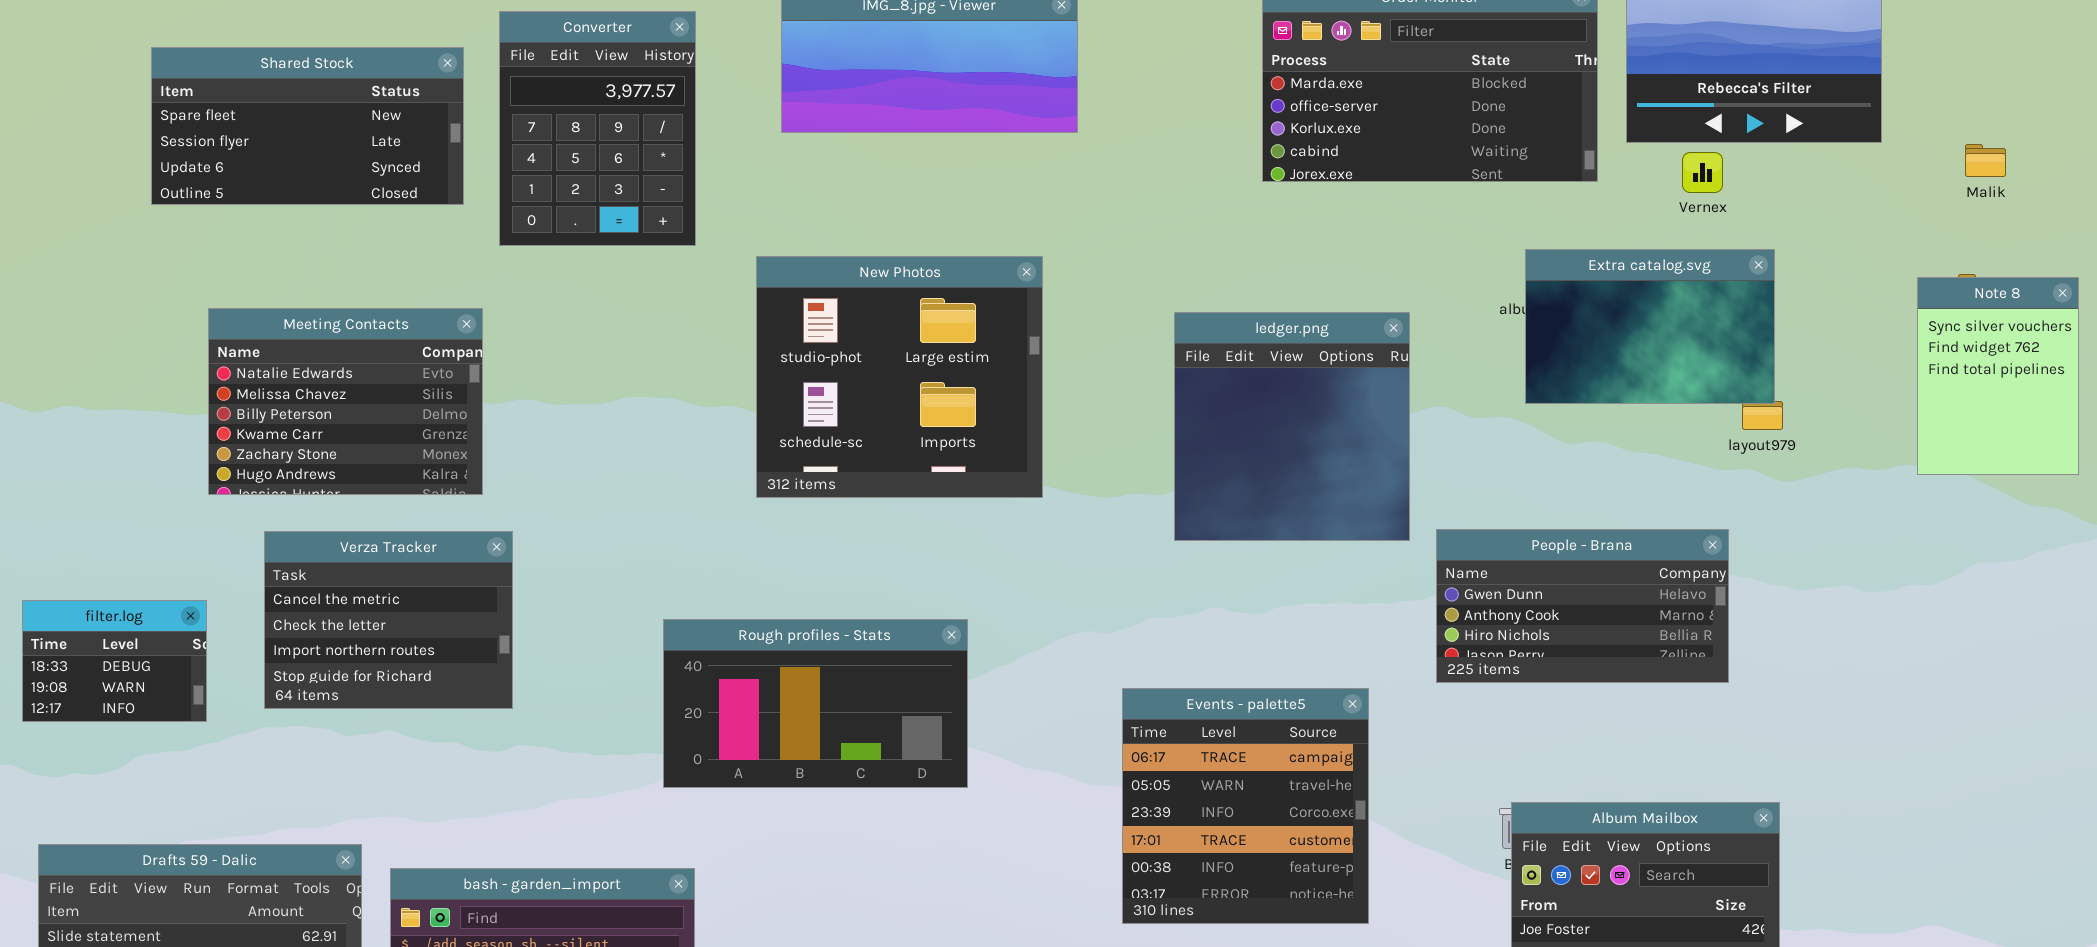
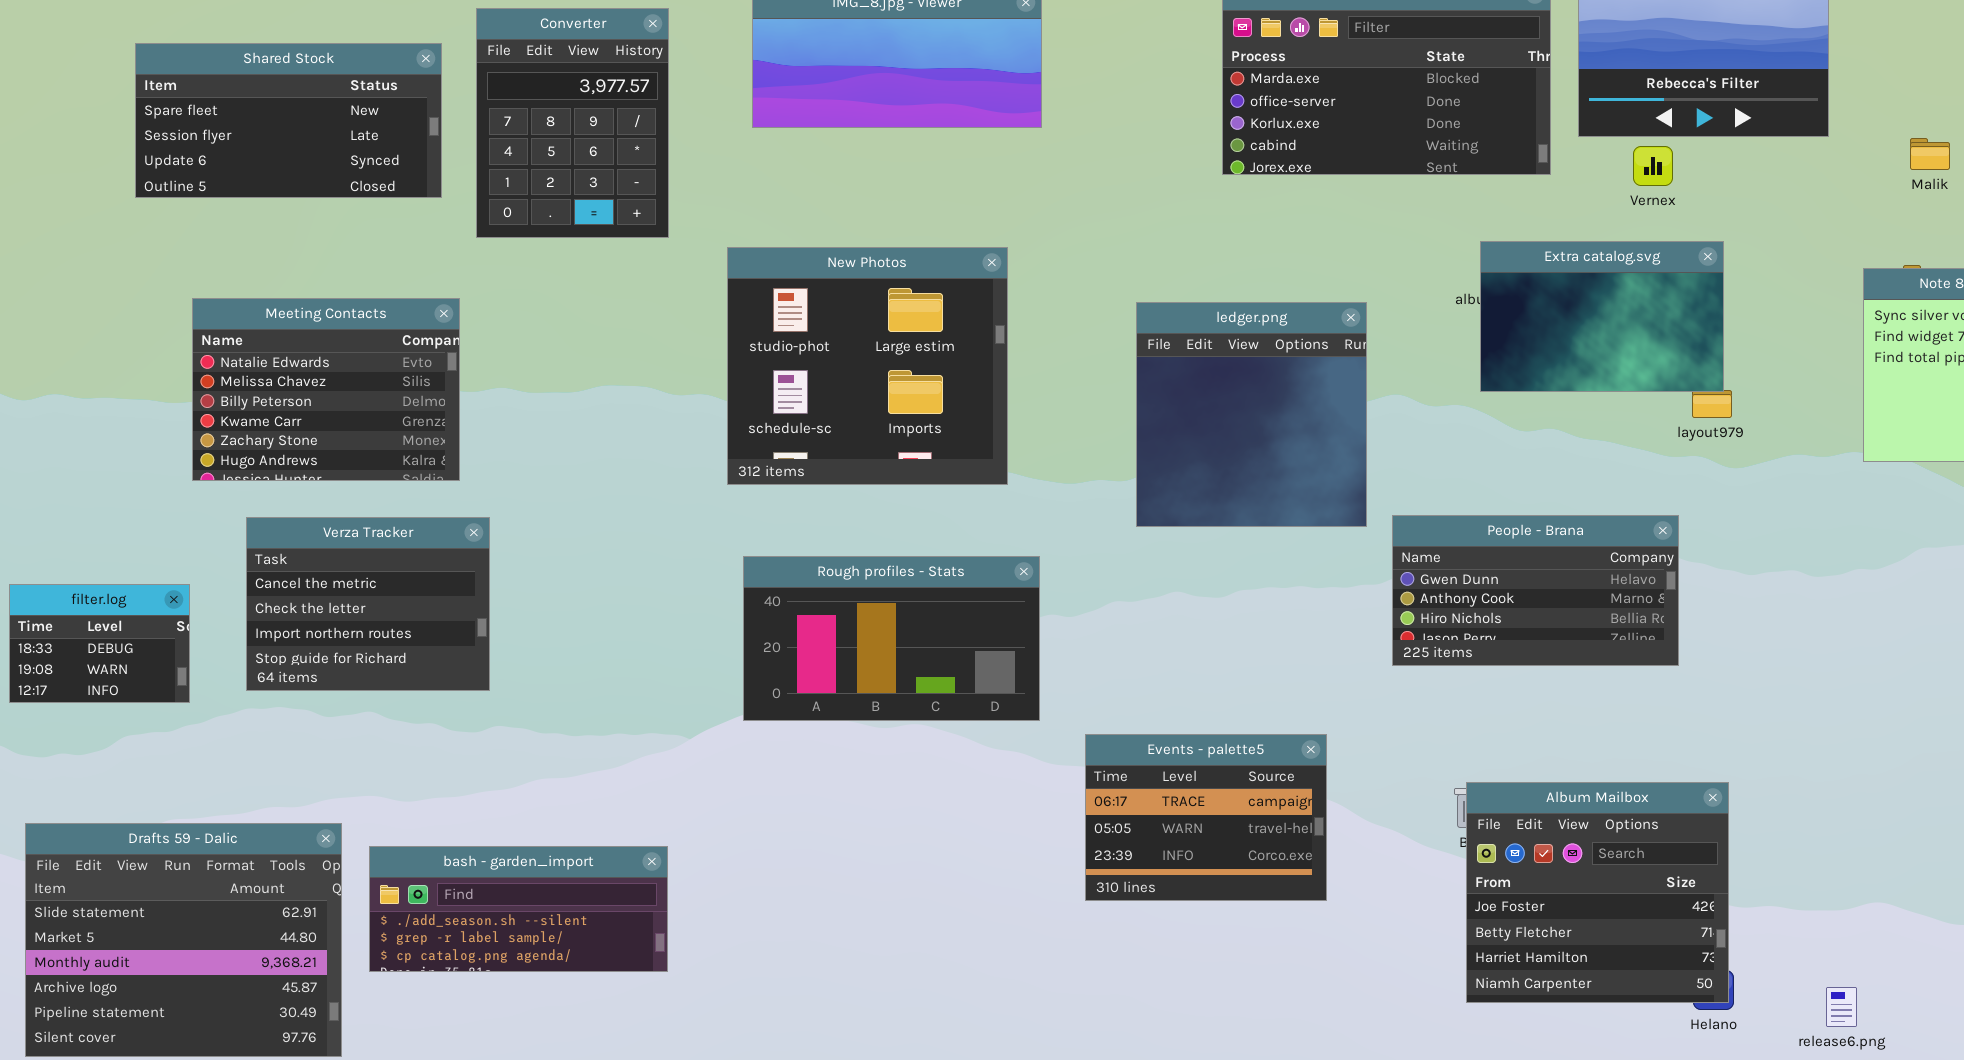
Rough profiles - Stats: [663,619,968,788] -> [743,556,1040,721], moved
Events - palette5: [1122,688,1369,924] -> [1085,734,1327,901], resized

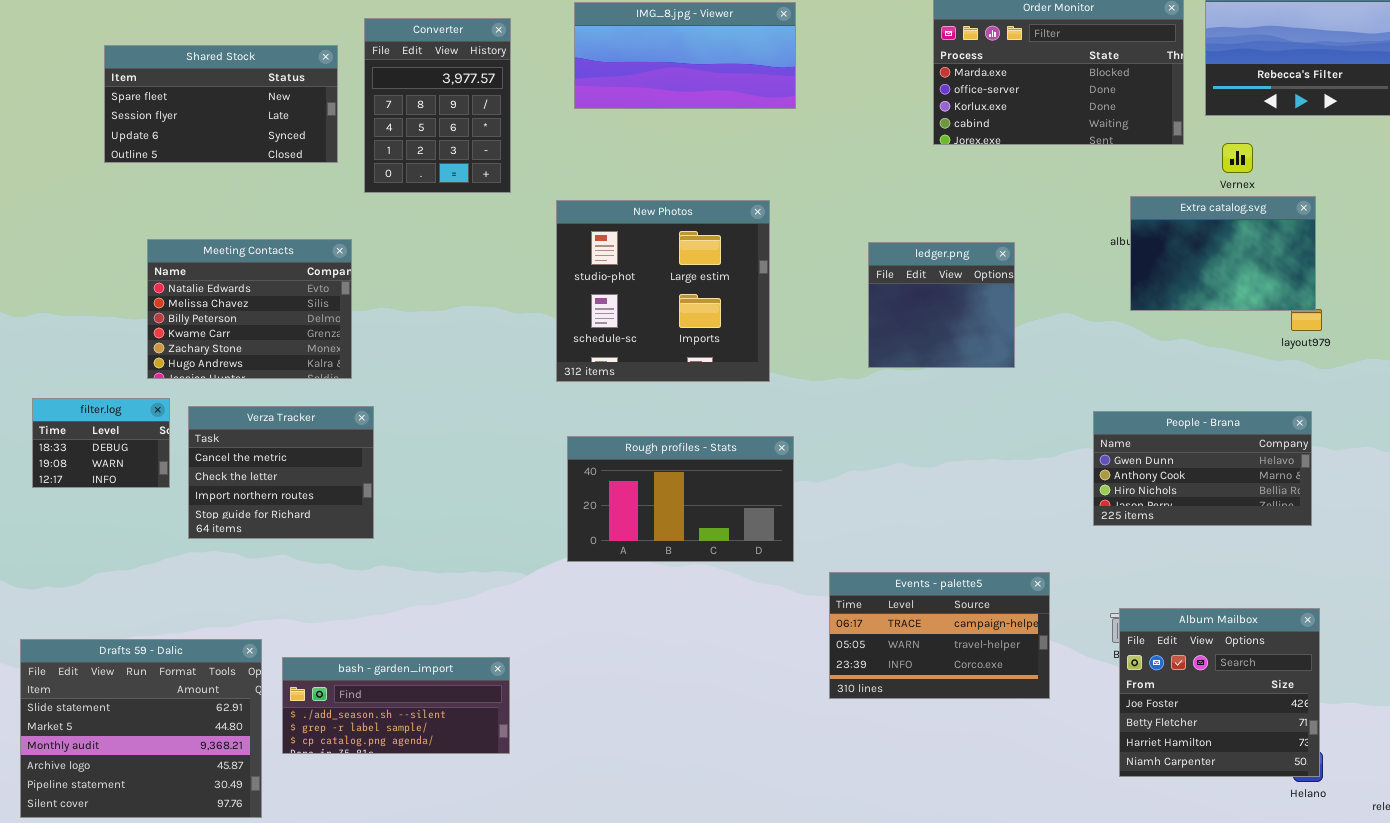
Vernex: [1633,146,1673,186] -> [1222,143,1253,173], moved
ledger.png: [1136,302,1367,527] -> [868,242,1015,368], resized
People - Brana: [1392,515,1679,666] -> [1093,411,1312,526], moved
filter.log: [9,584,190,703] -> [32,398,170,488], moved
Events - palette5: [1085,734,1327,901] -> [829,572,1050,699], resized

